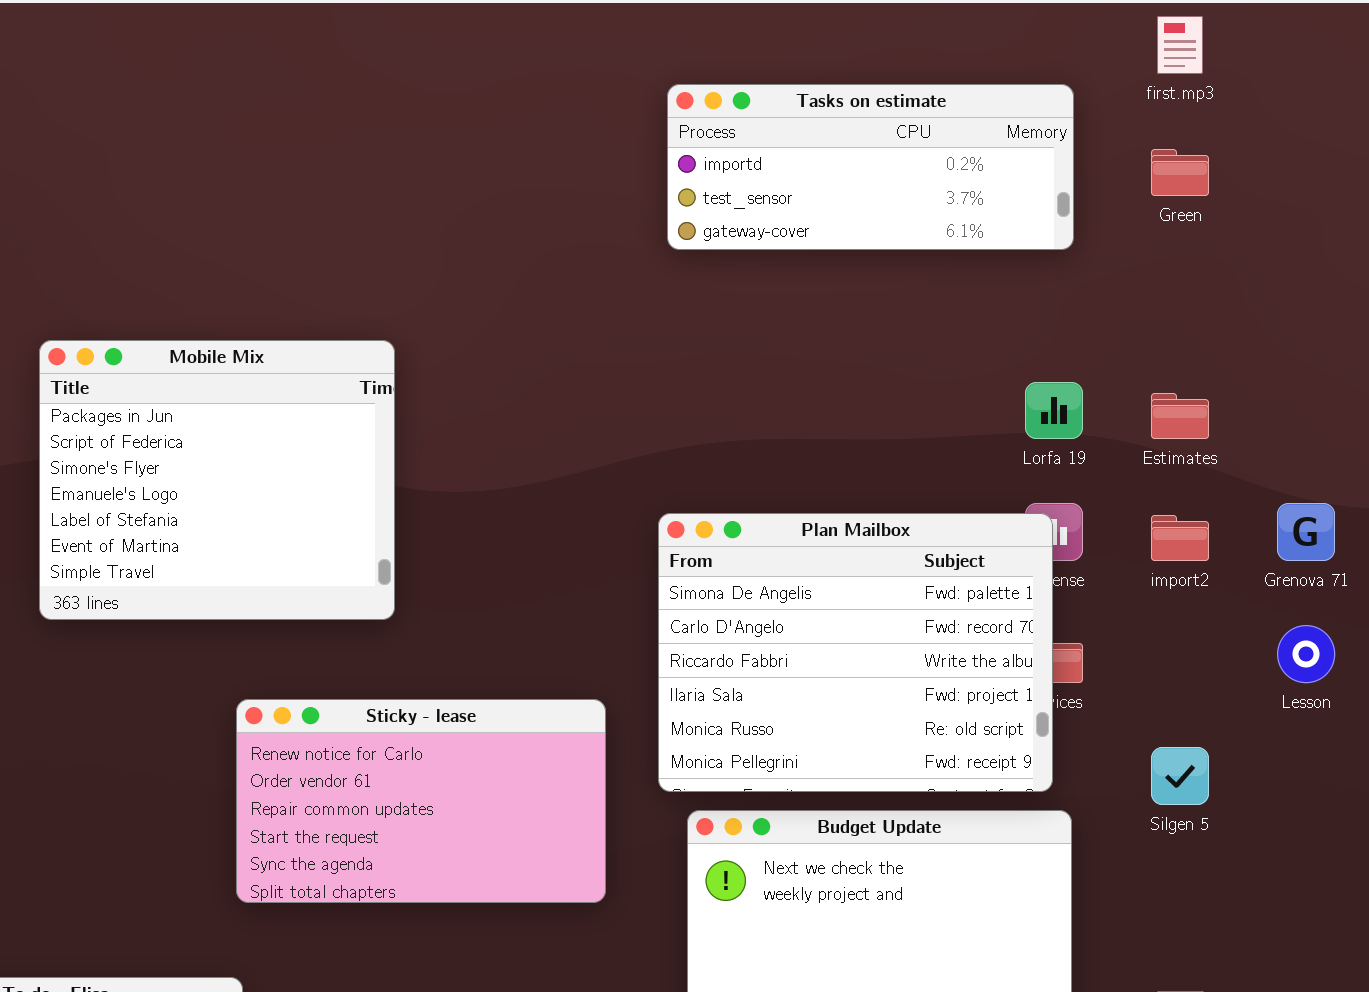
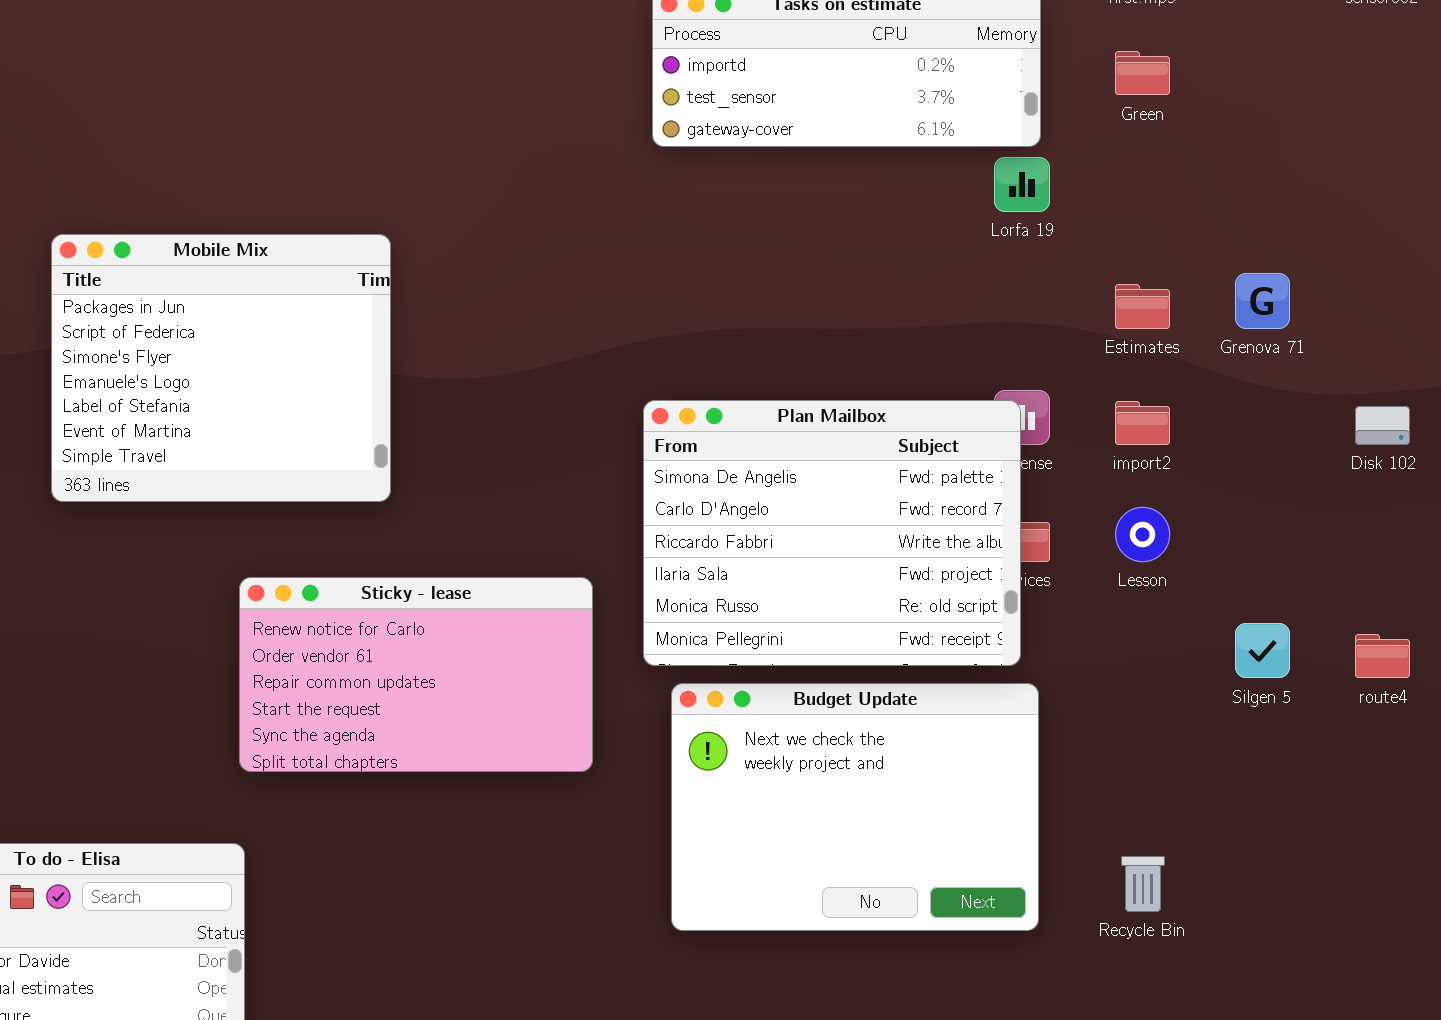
Lorfa 19: [1025,382,1083,439] -> [994,157,1050,212], moved
Grenova 71: [1277,503,1335,561] -> [1235,273,1290,329], moved
Lesson: [1277,625,1335,683] -> [1115,507,1170,562], moved
Silgen 5: [1151,747,1209,805] -> [1235,623,1290,678], moved

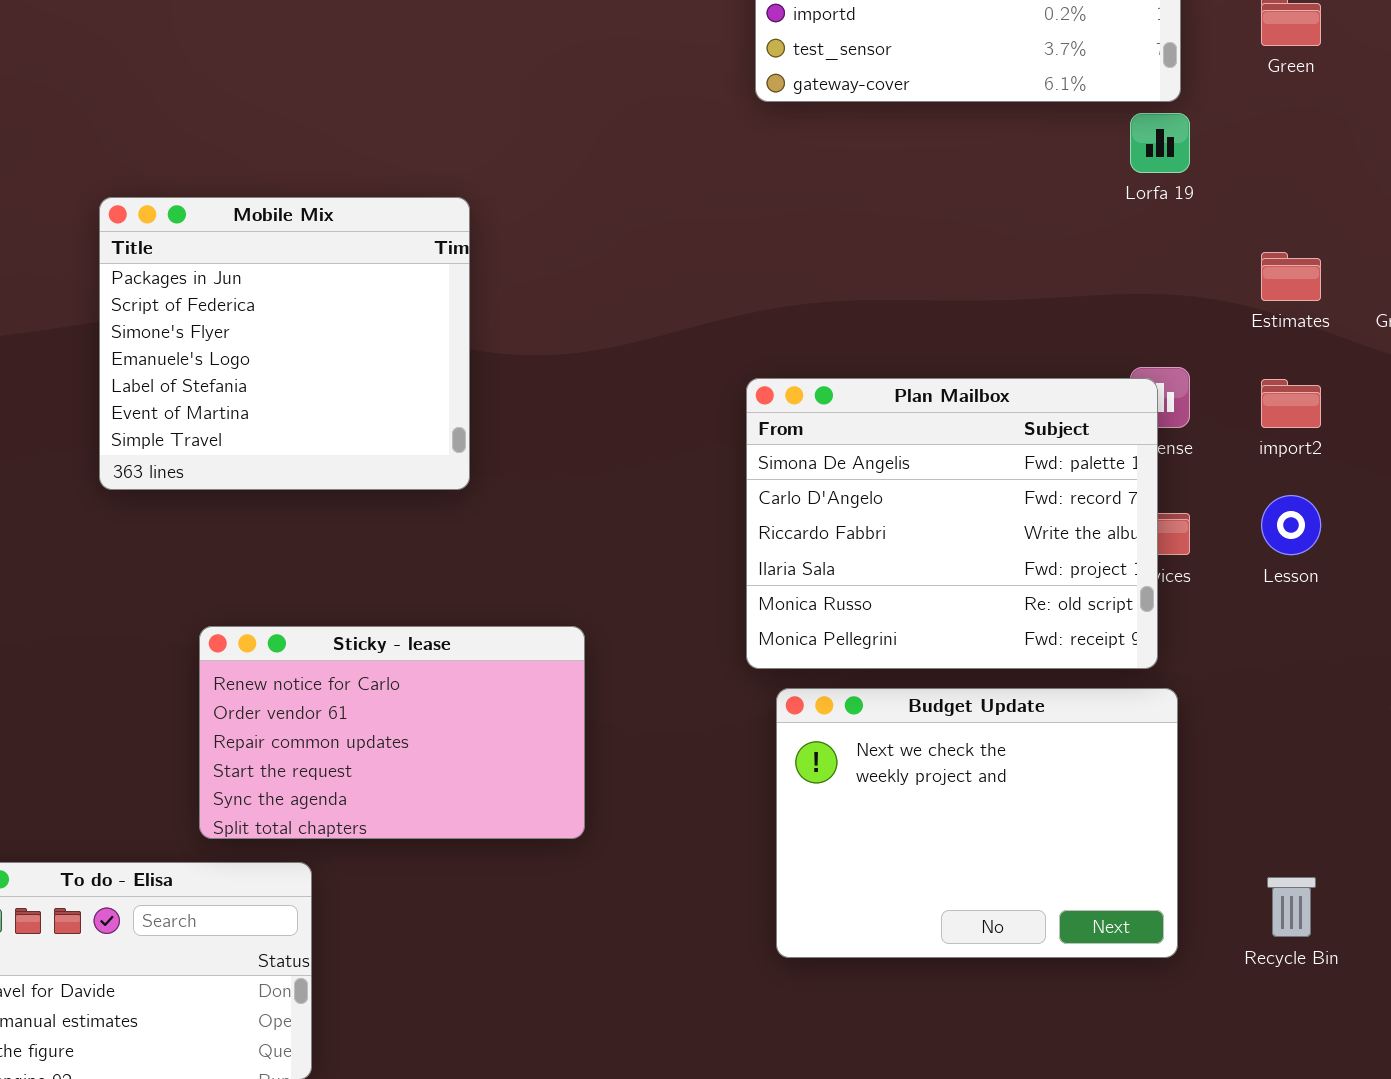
Sticky - lease: [239,577,593,772] -> [199,626,585,839], moved

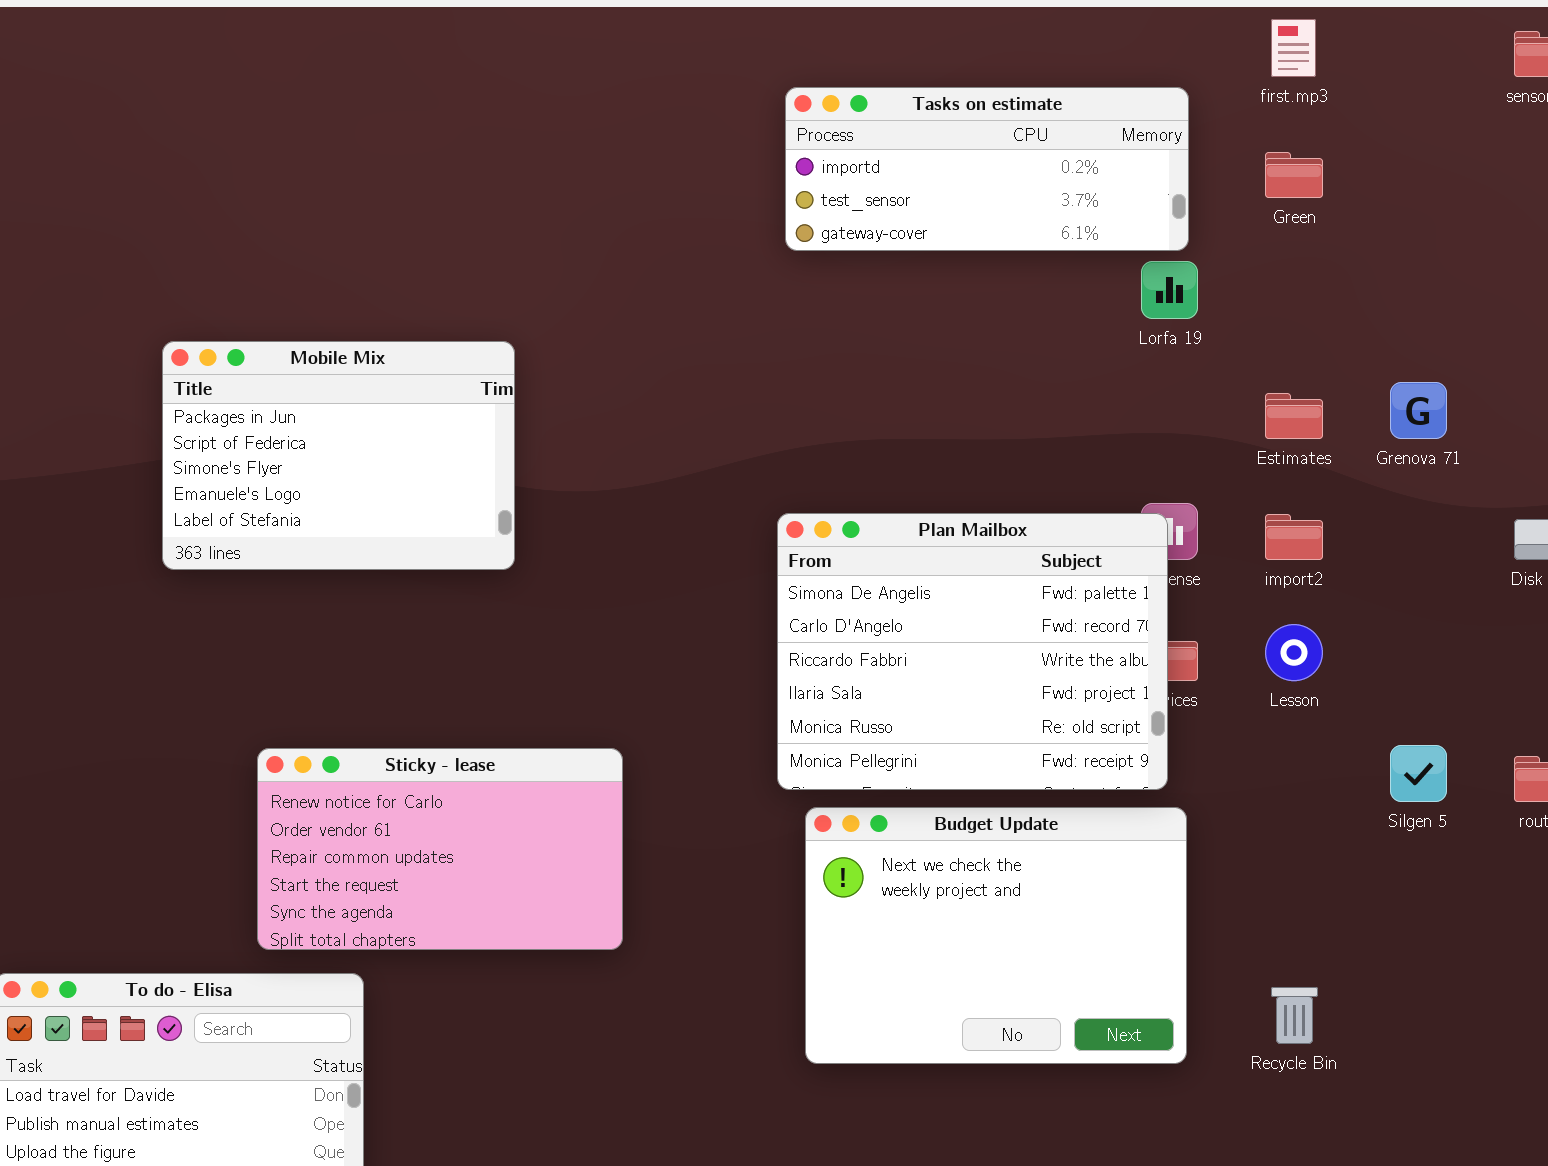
Mobile Mix: [99,197,470,490] -> [162,341,515,570], resized

